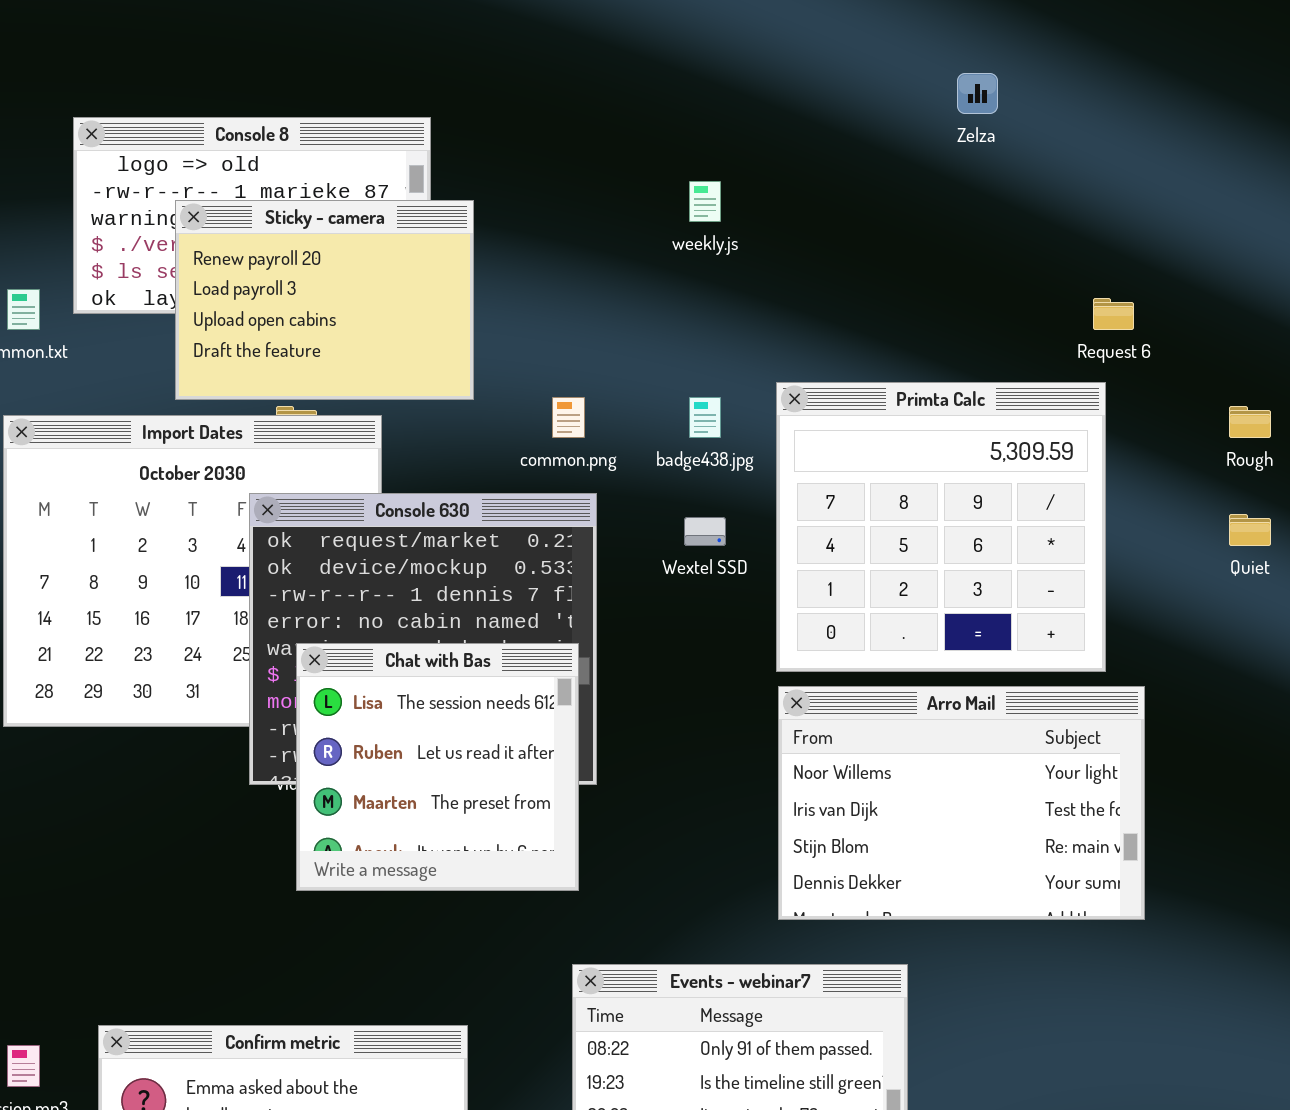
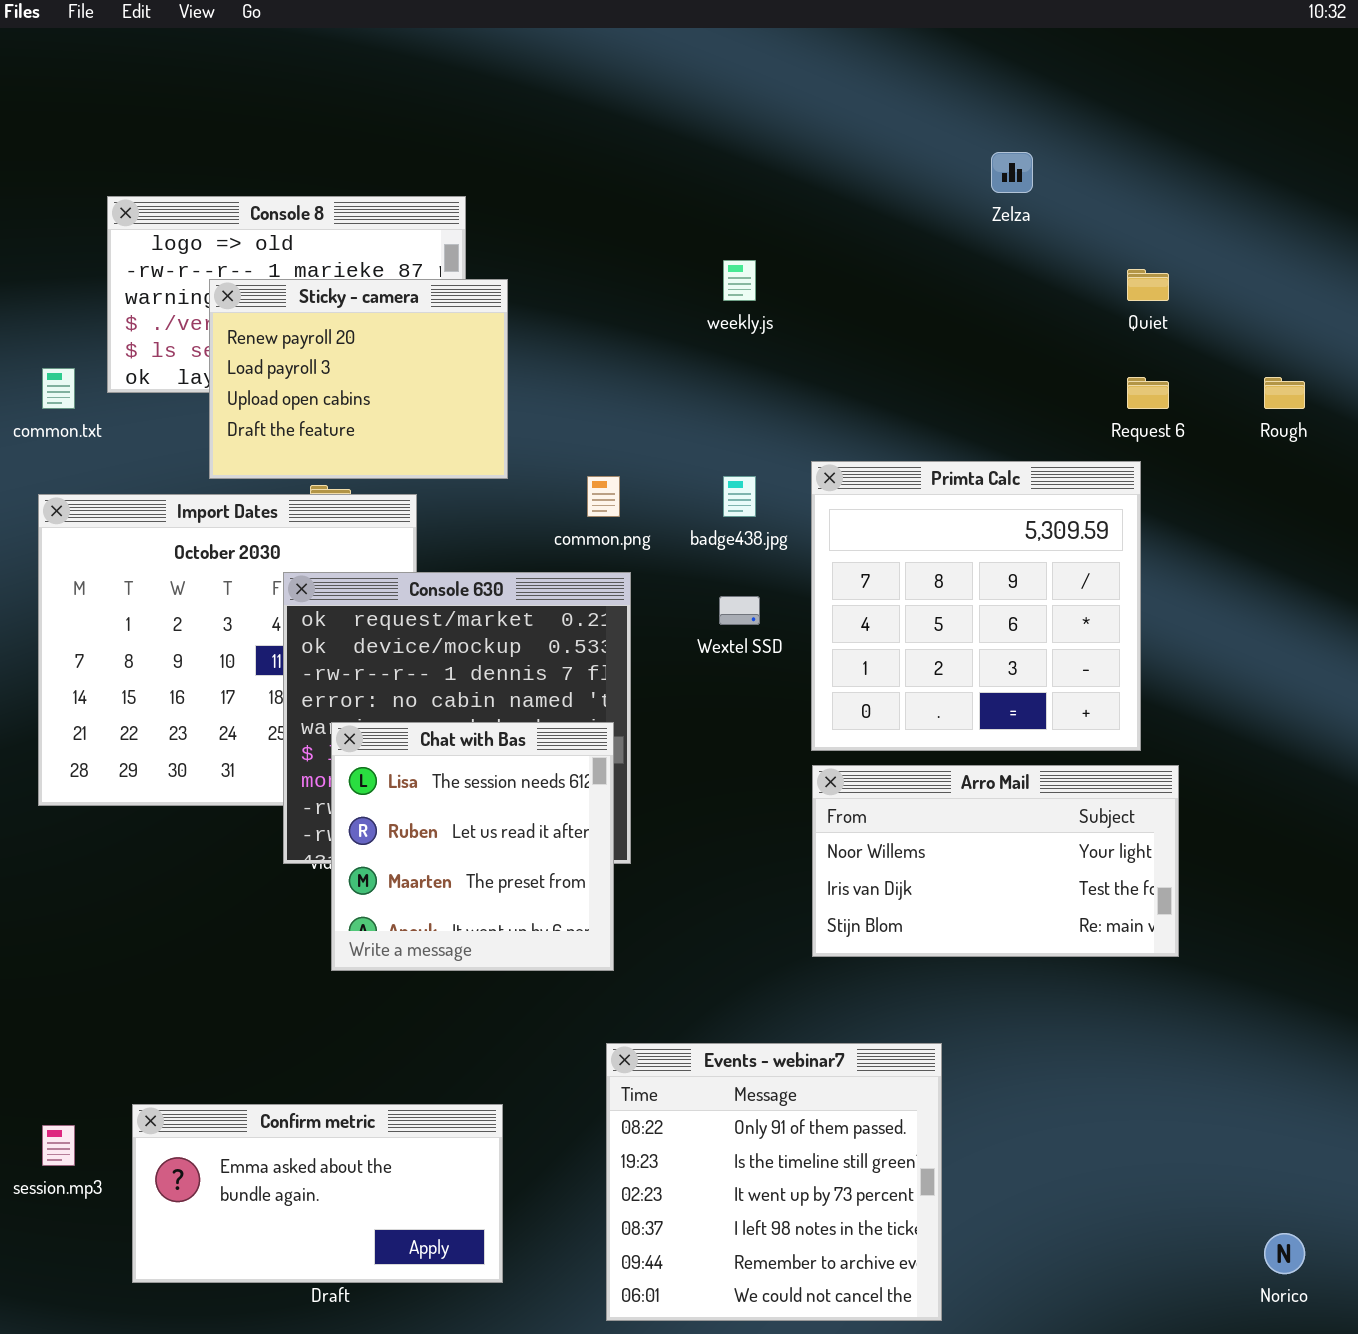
Rough: [1229,406,1271,438] -> [1264,377,1305,409], moved
Quiet: [1229,514,1271,546] -> [1127,269,1169,301], moved
Arro Mail: [778,686,1145,920] -> [812,765,1179,957], resized

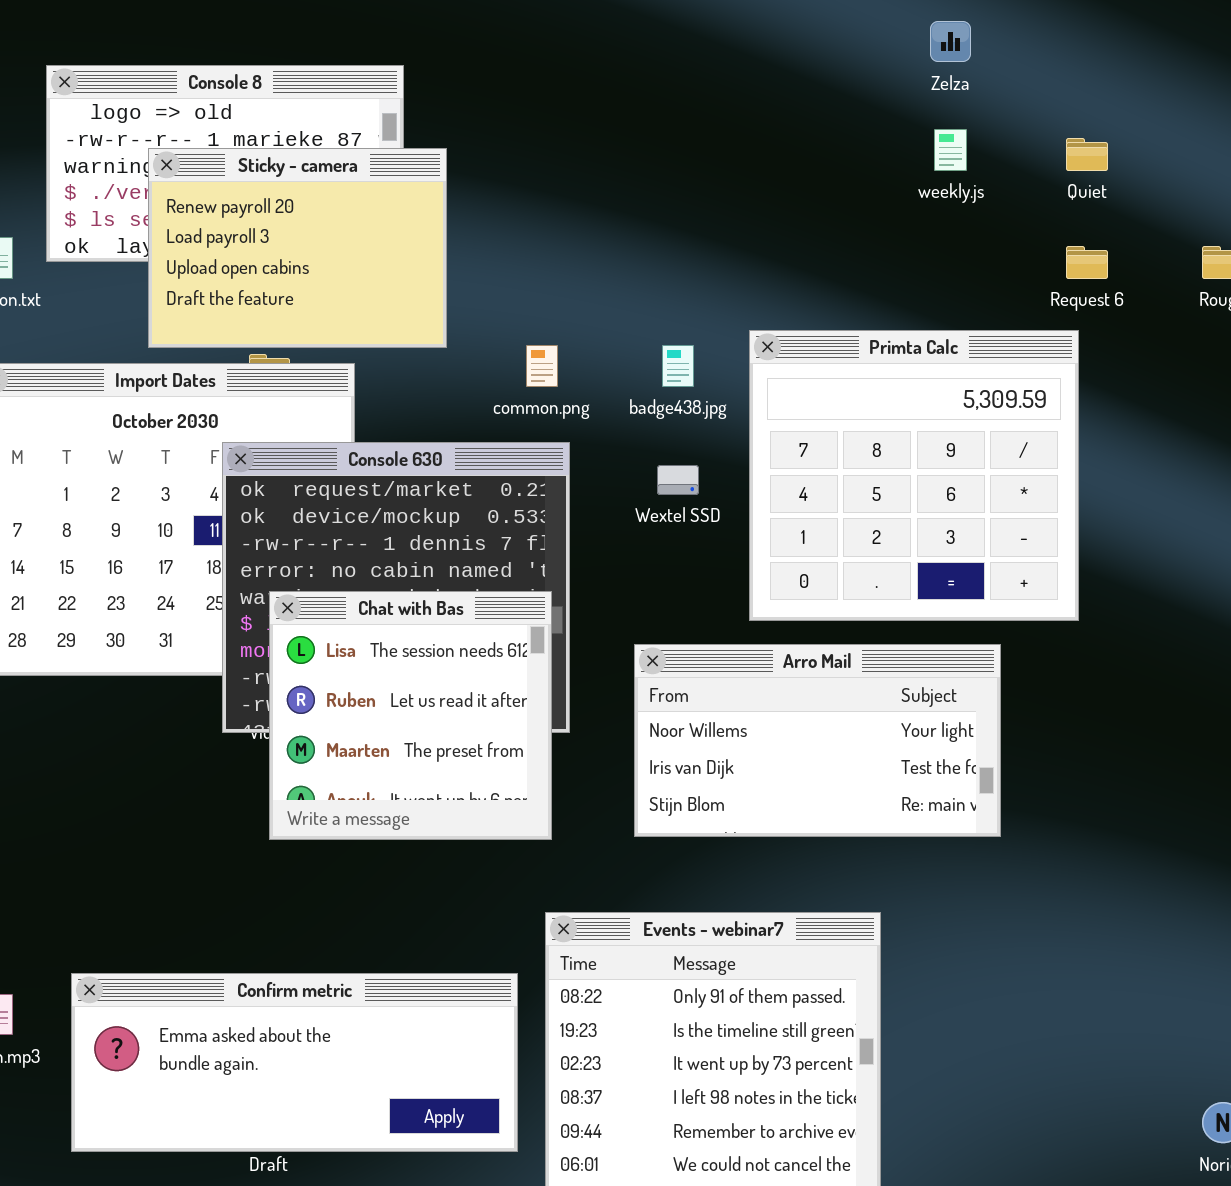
weekly.js: [723,260,756,301] -> [934,129,967,171], moved
Arro Mail: [812,765,1179,957] -> [634,644,1001,837], moved
Confirm metric: [132,1104,503,1283] -> [71,973,518,1152], resized

